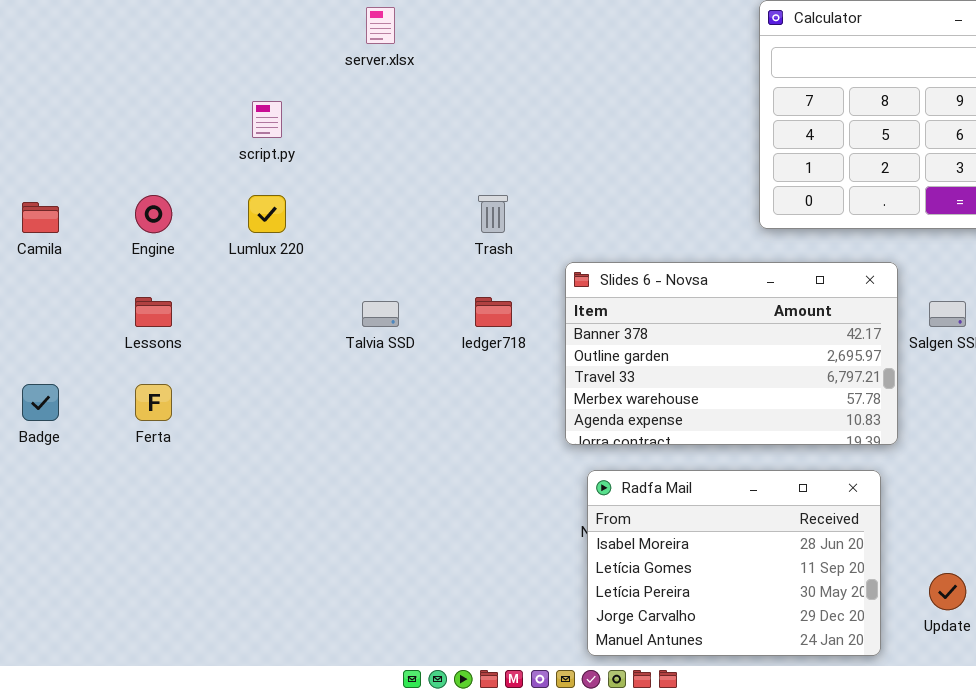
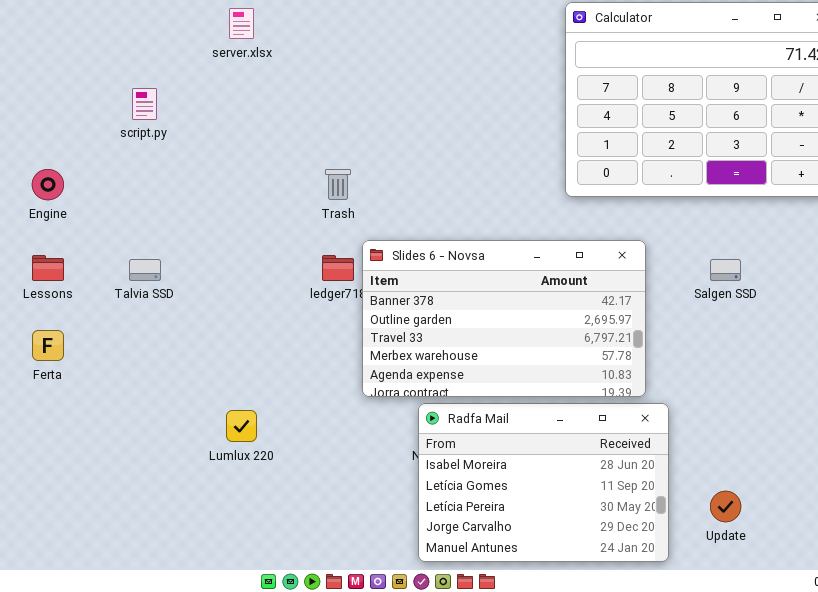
Lumlux 220: [248,195,286,233] -> [226,410,257,442], moved
Slides 6 - Novsa: [565,262,898,445] -> [362,240,646,397], moved
Talvia SSD: [362,301,399,327] -> [129,259,161,281], moved

